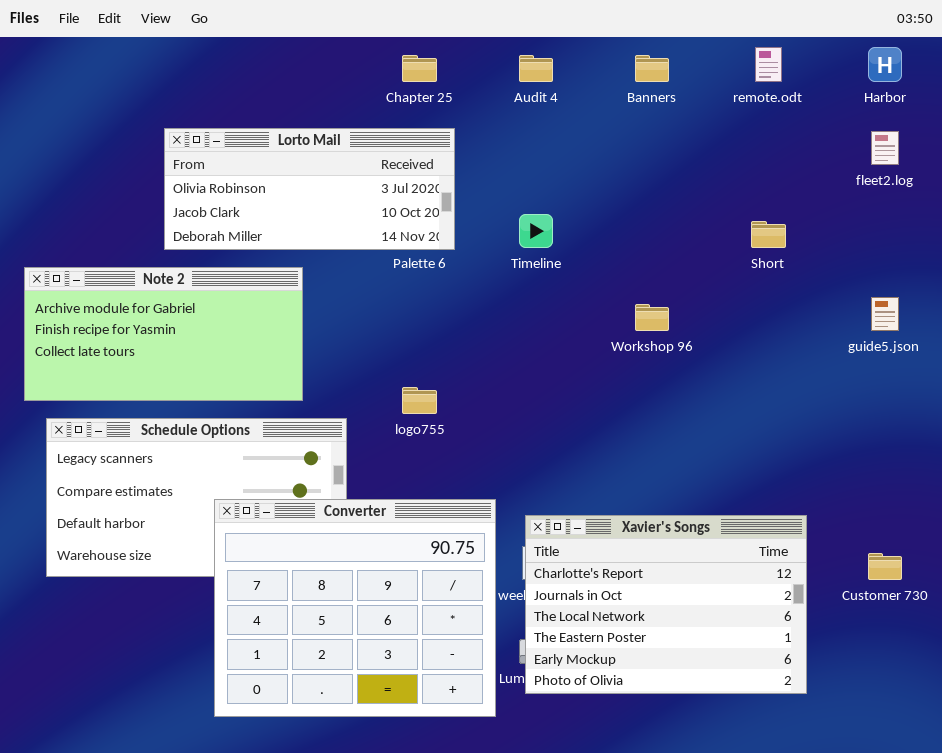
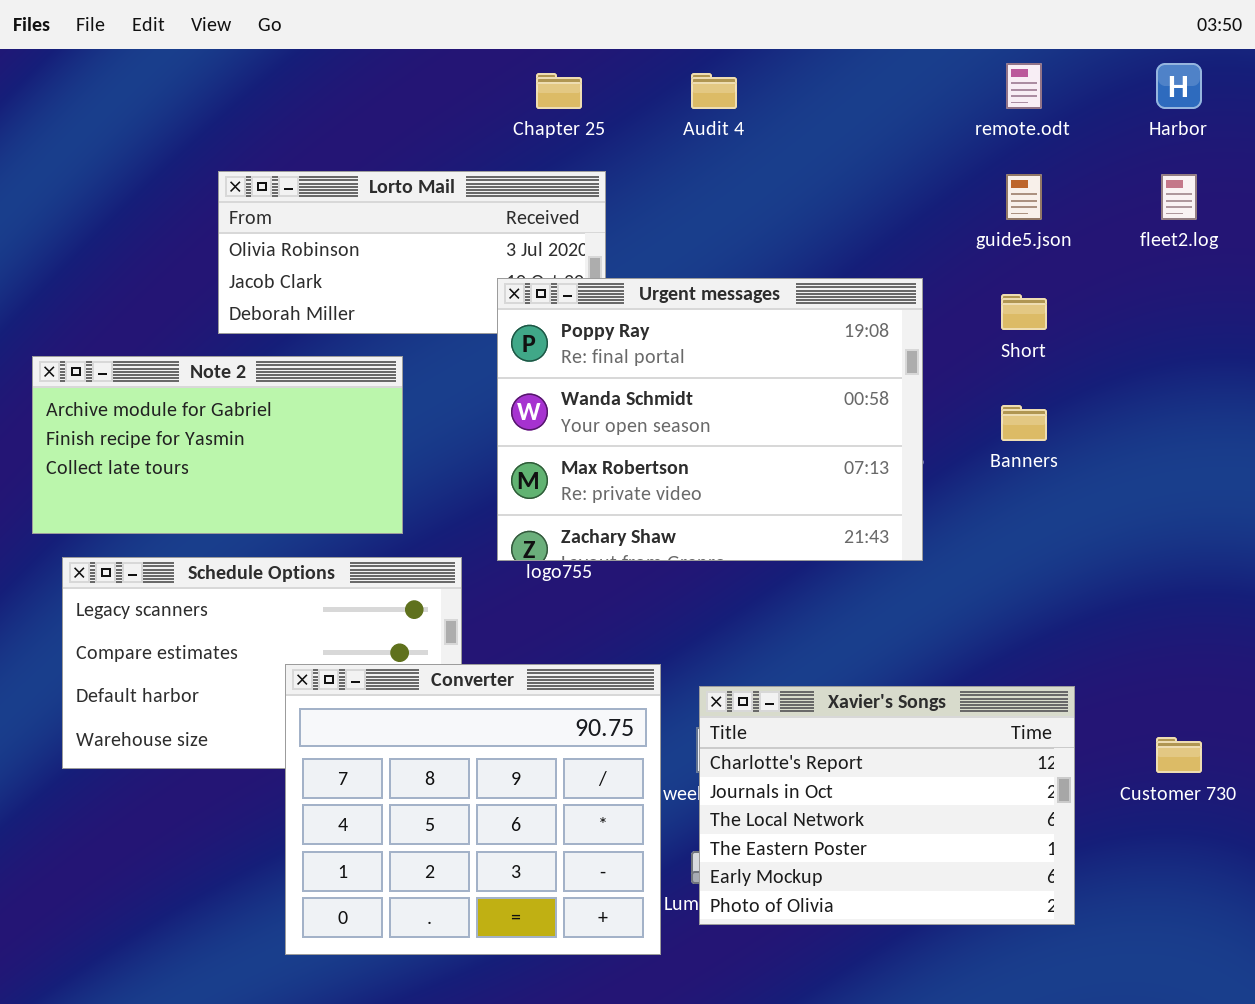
Banners: [635,55,669,82] -> [1001,405,1047,441], moved
Urgent messages: none -> [497,278,923,561], opened
guide5.json: [871,297,899,331] -> [1006,174,1042,220], moved

